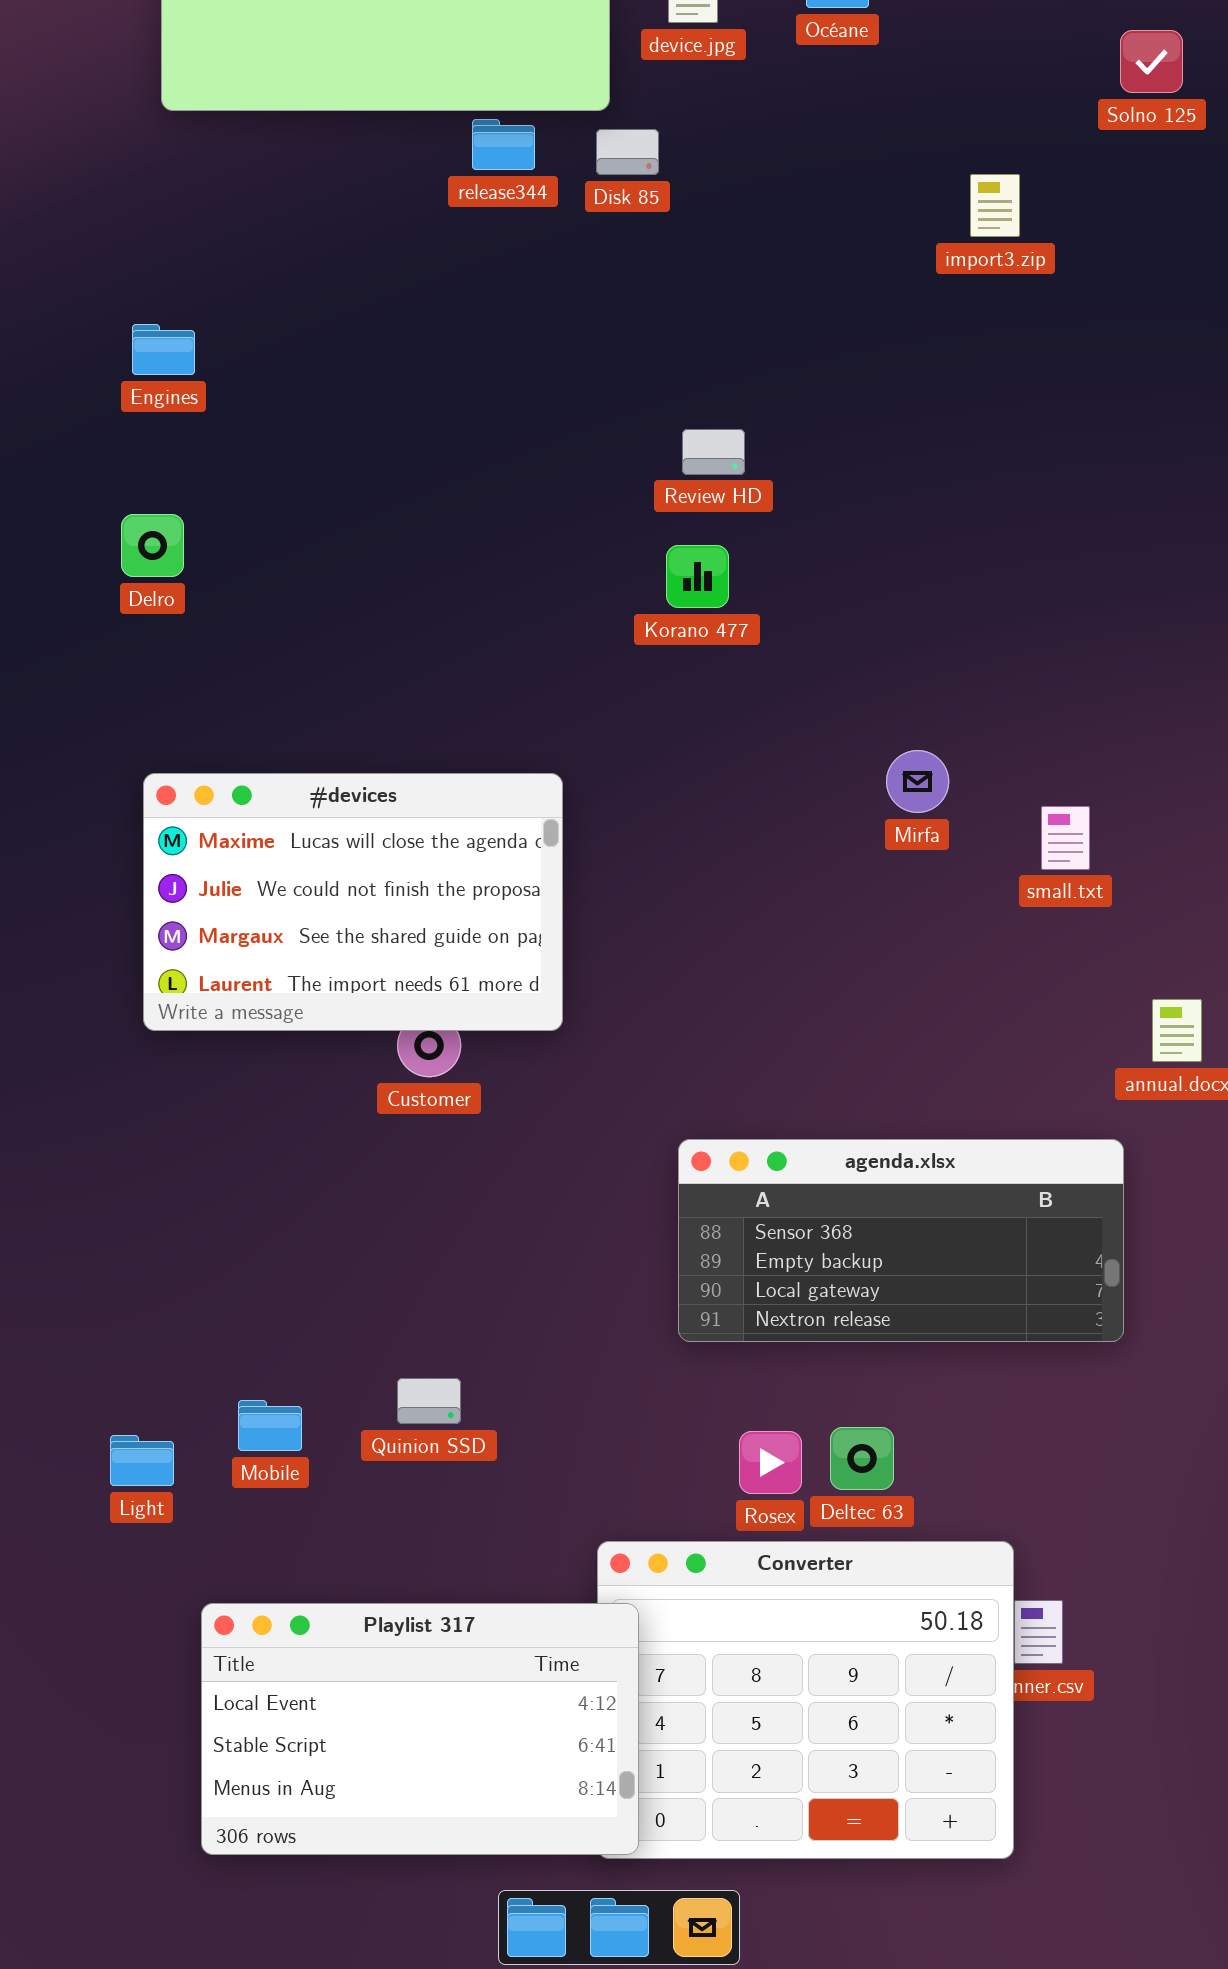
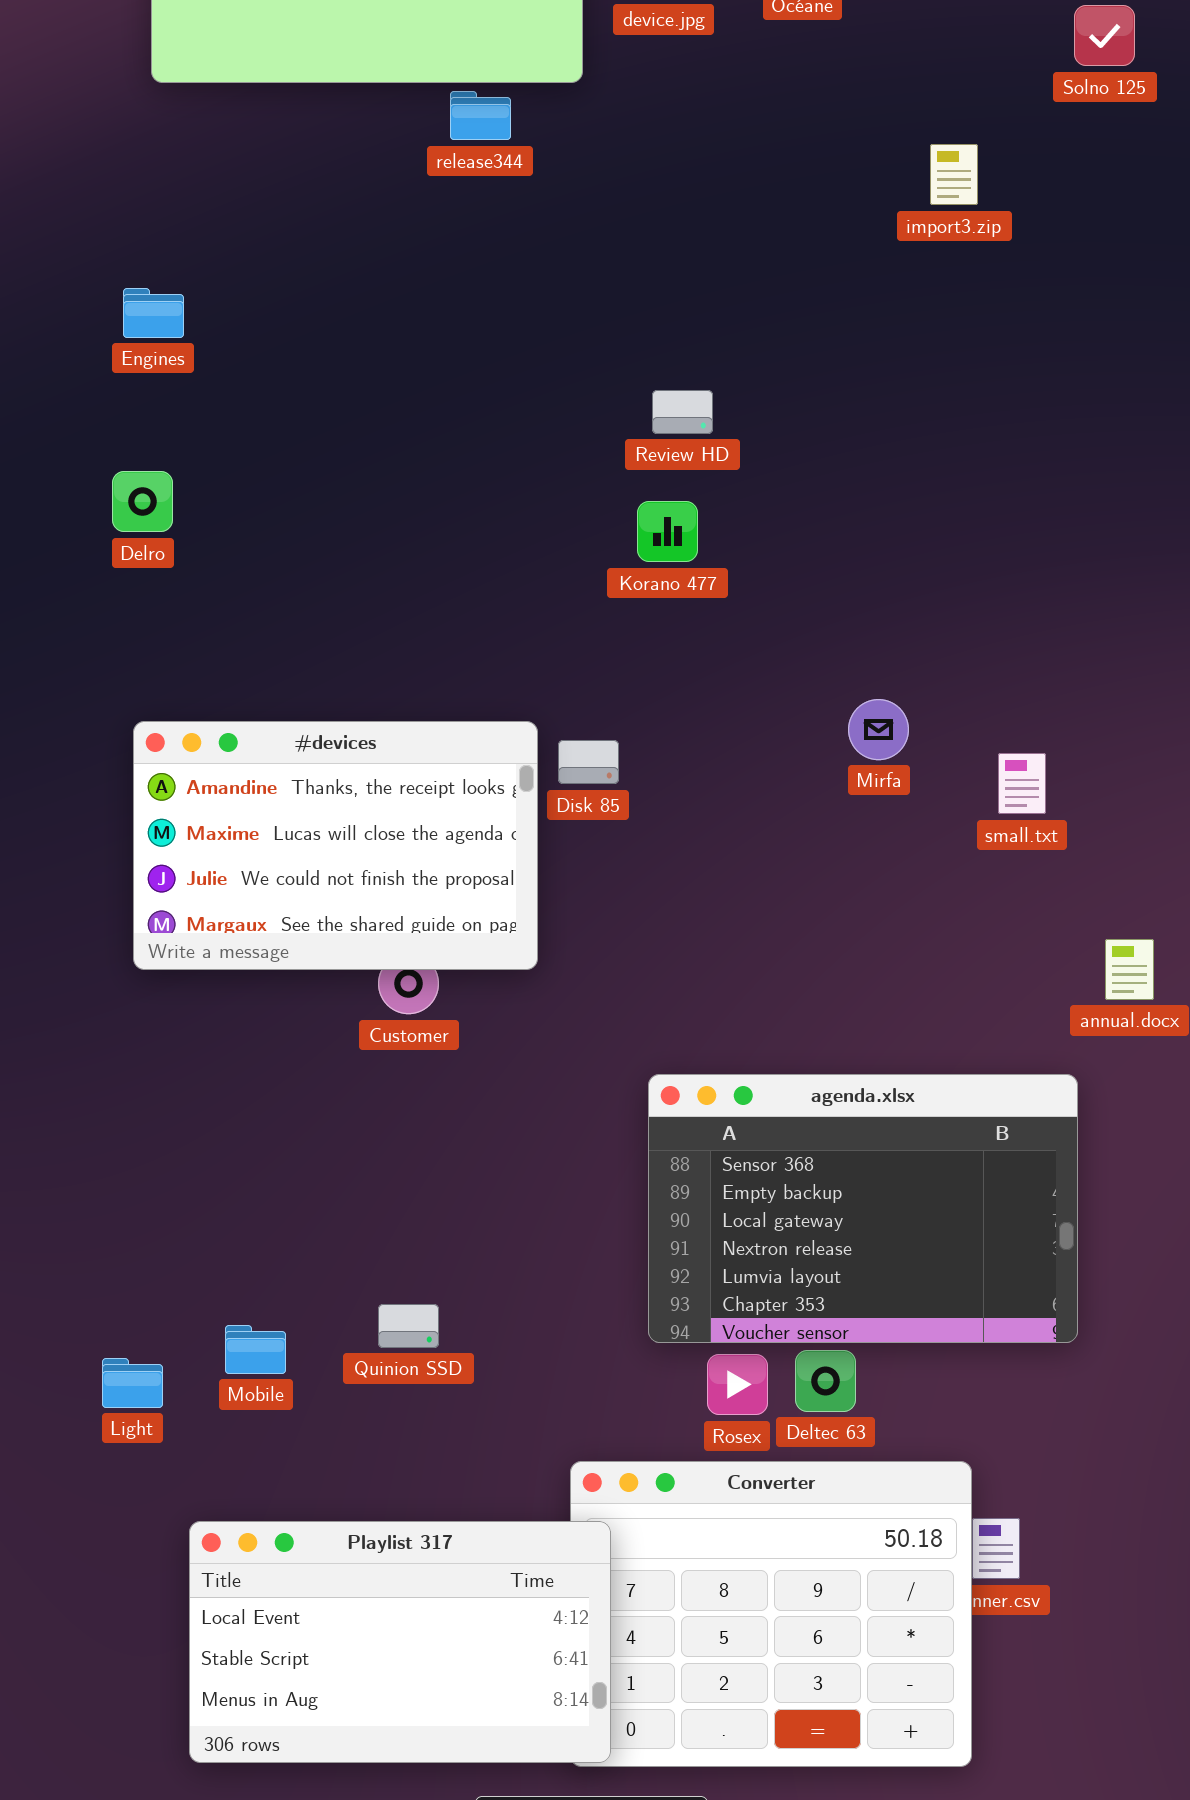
Disk 85: [596,129,659,175] -> [558,740,619,784], moved
#devices: [143,773,563,1031] -> [133,721,538,970], scrolled up 1 row
agenda.xlsx: [678,1139,1124,1342] -> [648,1074,1078,1343], resized

